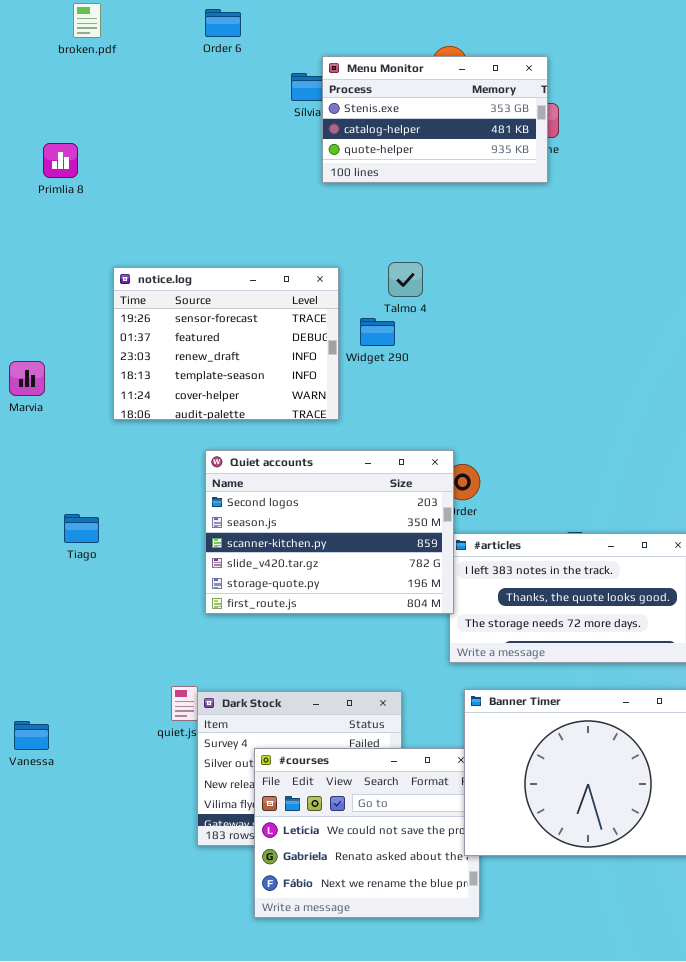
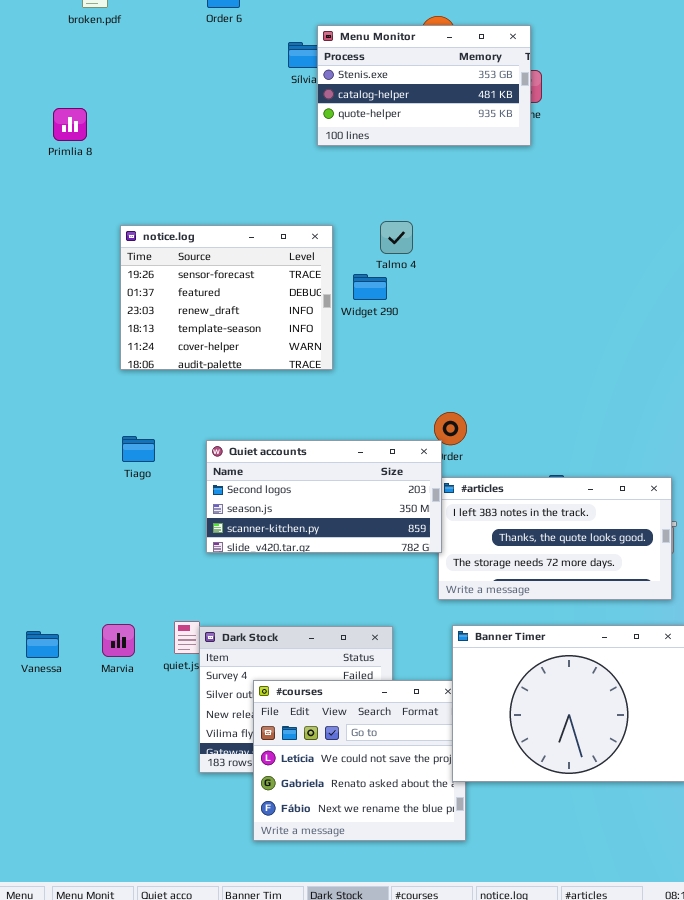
Marvia: [9,361,45,396] -> [102,624,135,657], moved
Quiet accounts: [205,450,454,614] -> [206,440,442,553], resized
Tiago: [64,514,99,543] -> [122,436,155,462], moved
Vanessa: [14,721,49,750] -> [26,631,59,658], moved

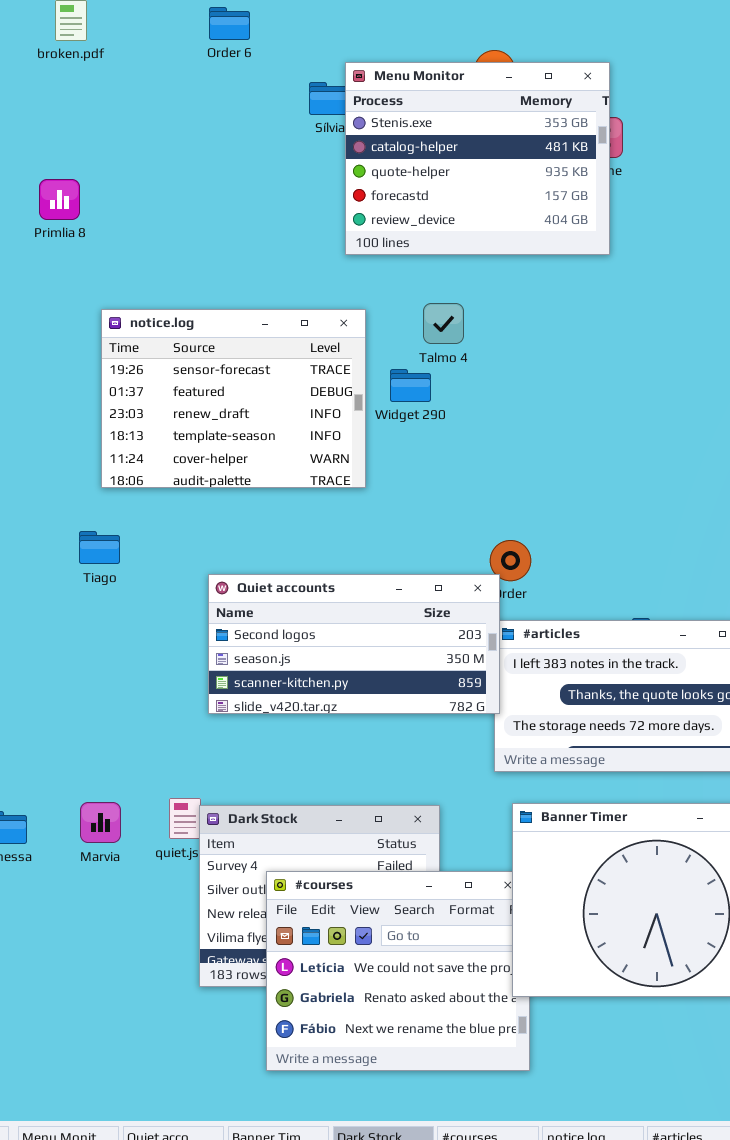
Menu Monitor: [317,25,531,146] -> [345,62,610,255], resized
Primlia 8: [53,108,87,141] -> [39,179,80,220], moved
Tiago: [122,436,155,462] -> [79,531,120,564], moved

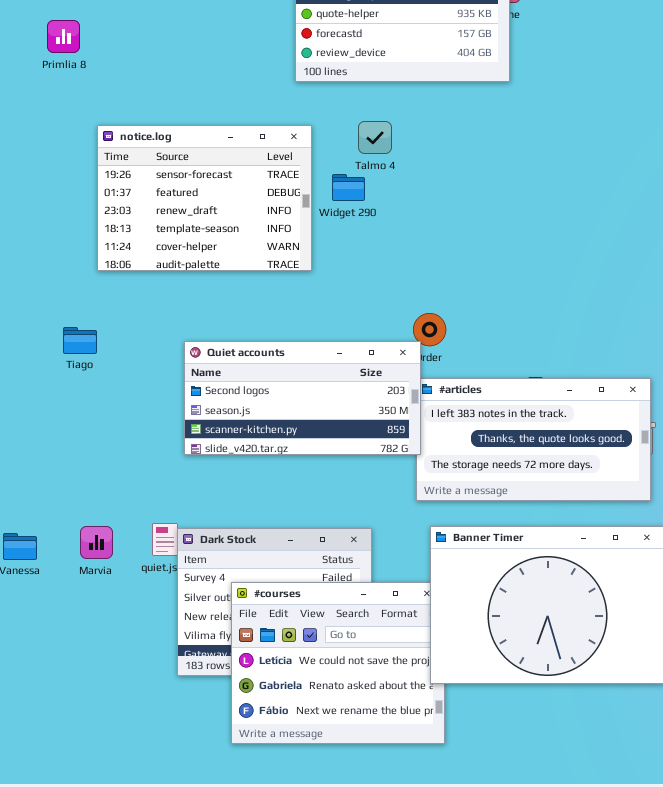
Tiago: [79,531,120,564] -> [63,327,97,354], moved

